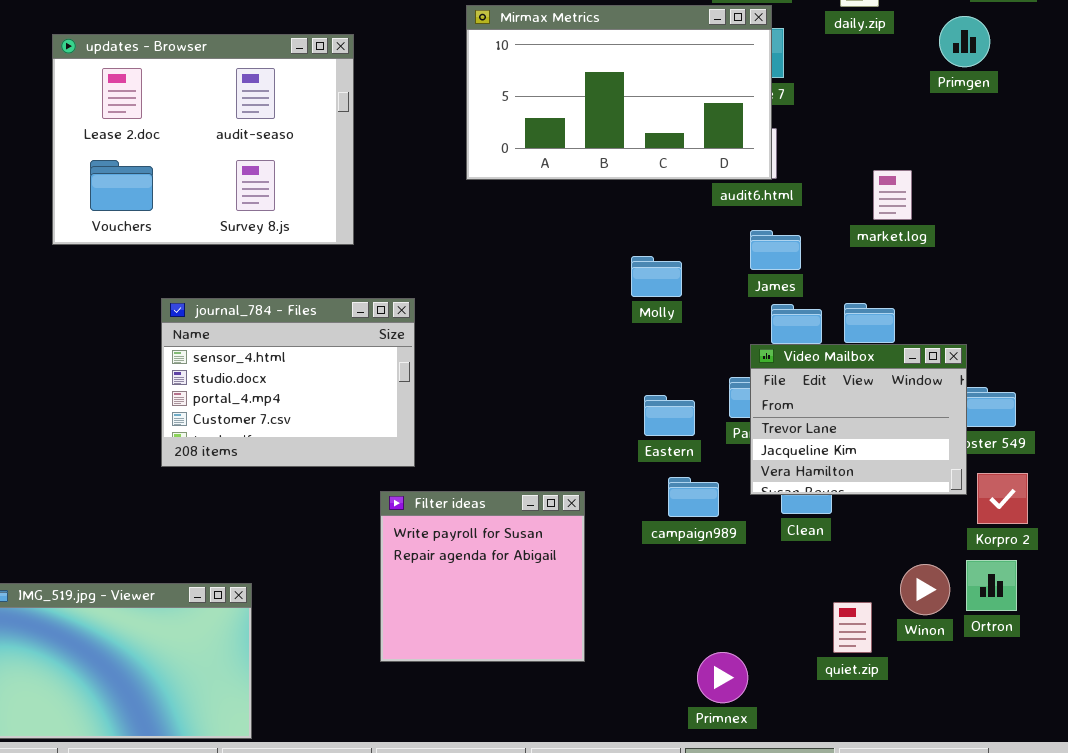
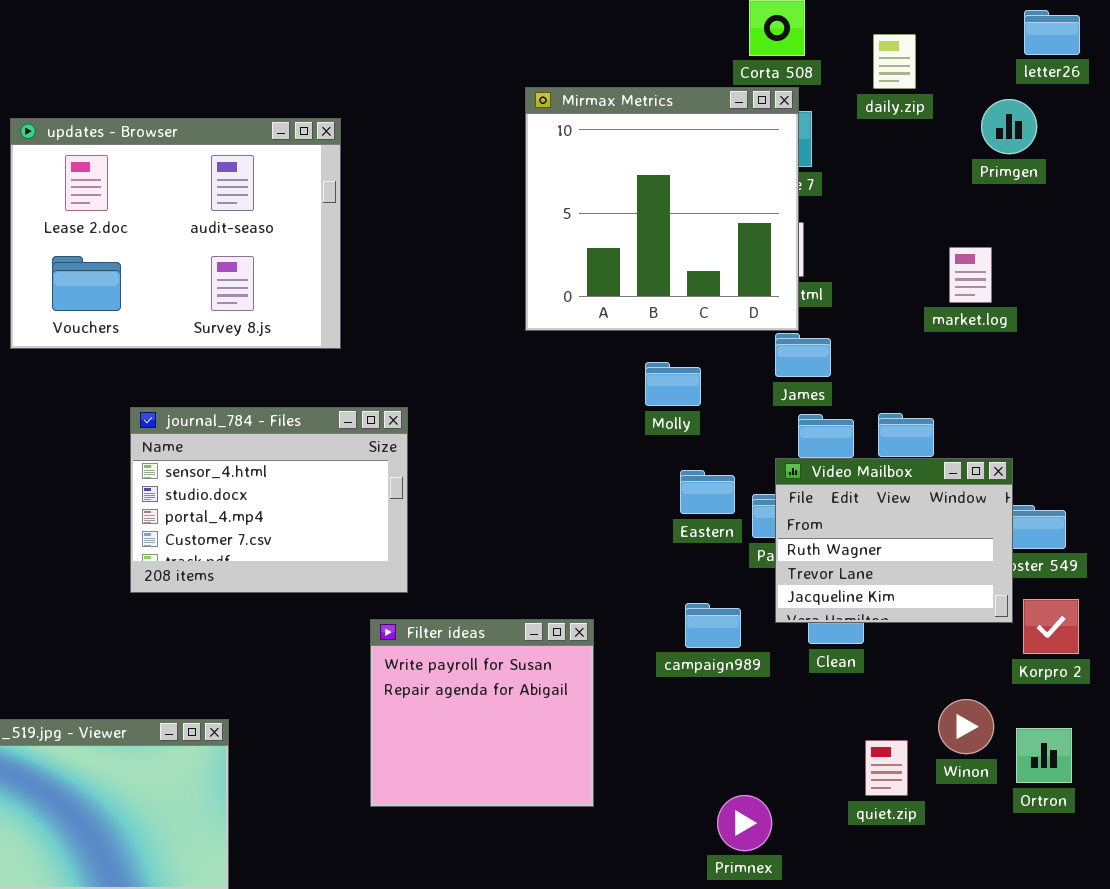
Mirmax Metrics: [466,5,772,180] -> [525,87,799,331], resized
market.log: [873,170,912,220] -> [949,247,992,303], moved
Video Mailbox: [750,344,967,495] -> [775,458,1013,623], scrolled up 1 row
Eastern: [644,395,695,436] -> [680,470,735,514], moved
Ortron: [966,560,1017,611] -> [1016,728,1072,783], moved

